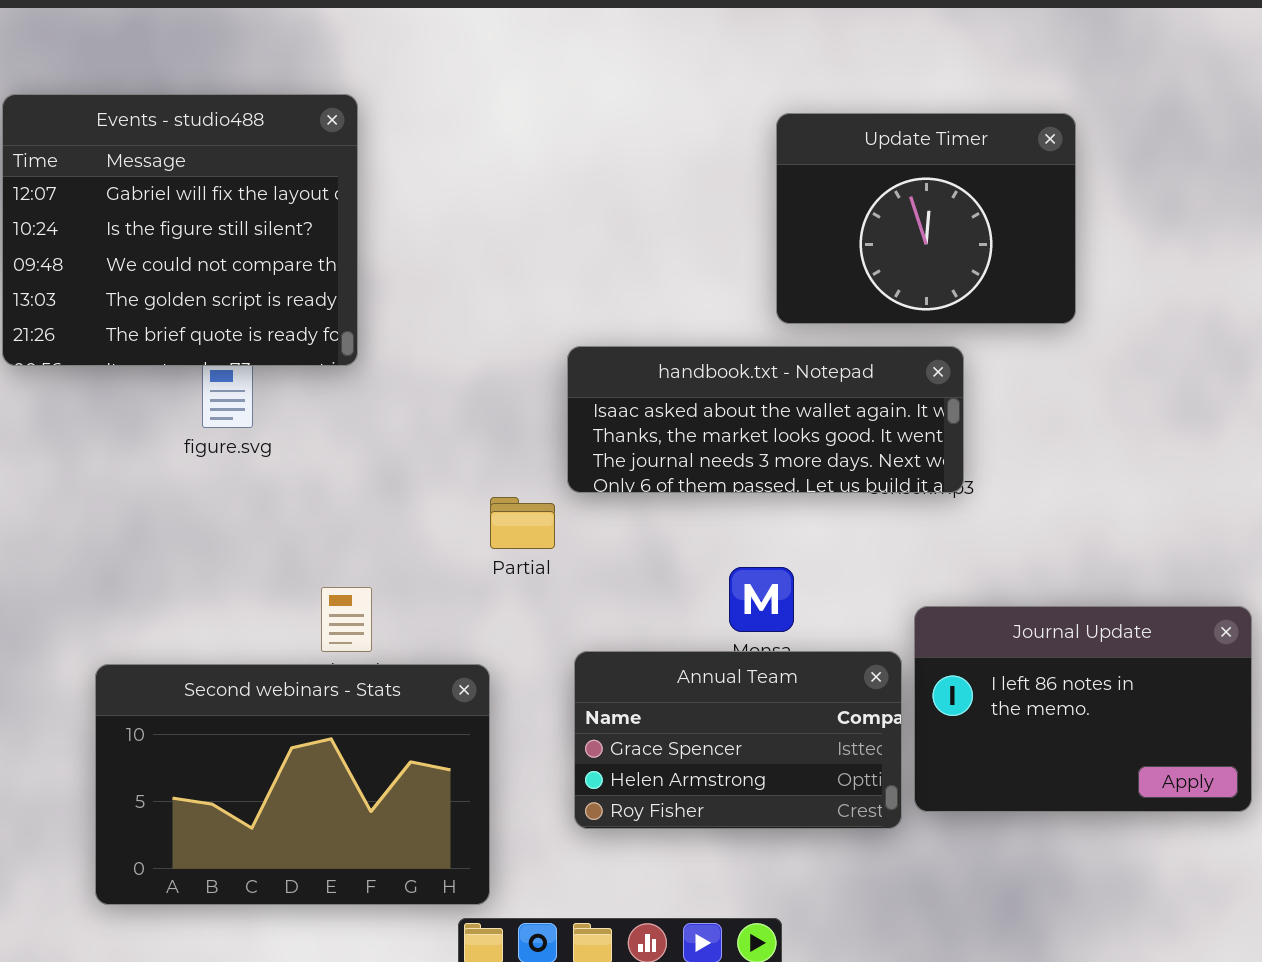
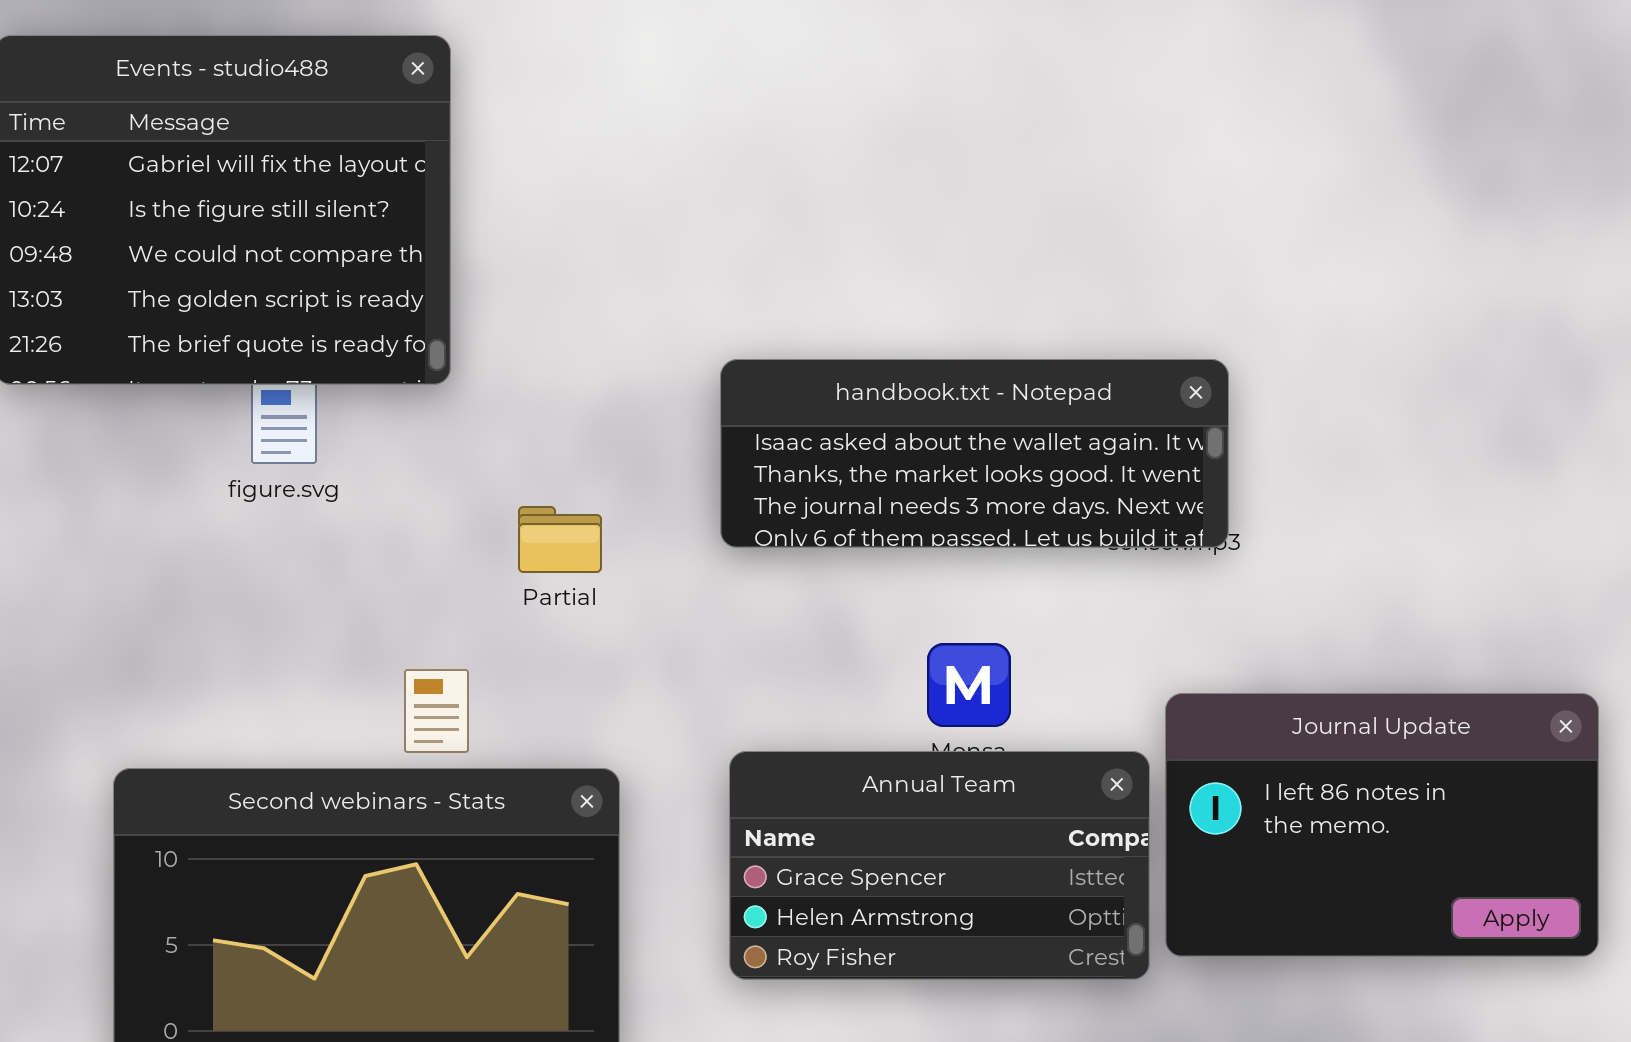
Update Timer: [776,113,1076,324] -> none, closed
Partial: [490,497,555,549] -> [518,506,602,573], moved

